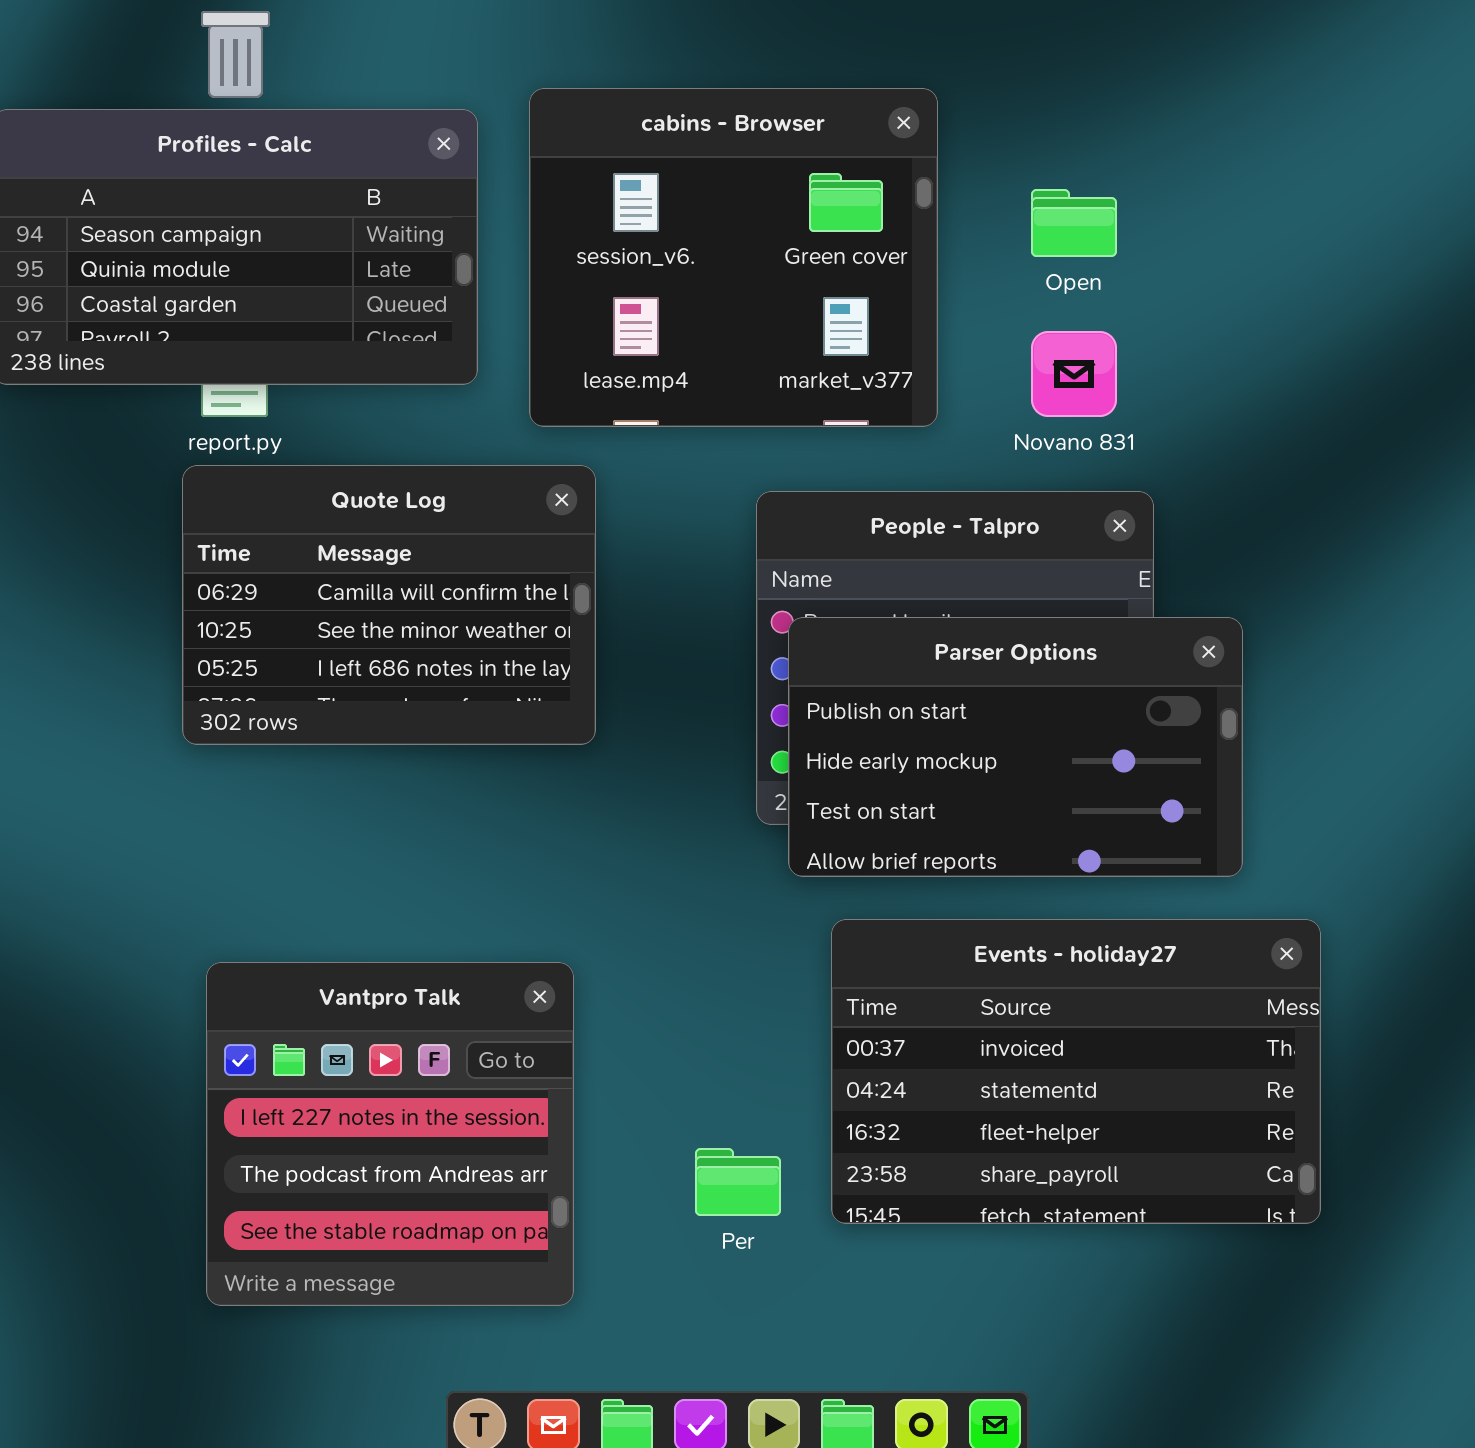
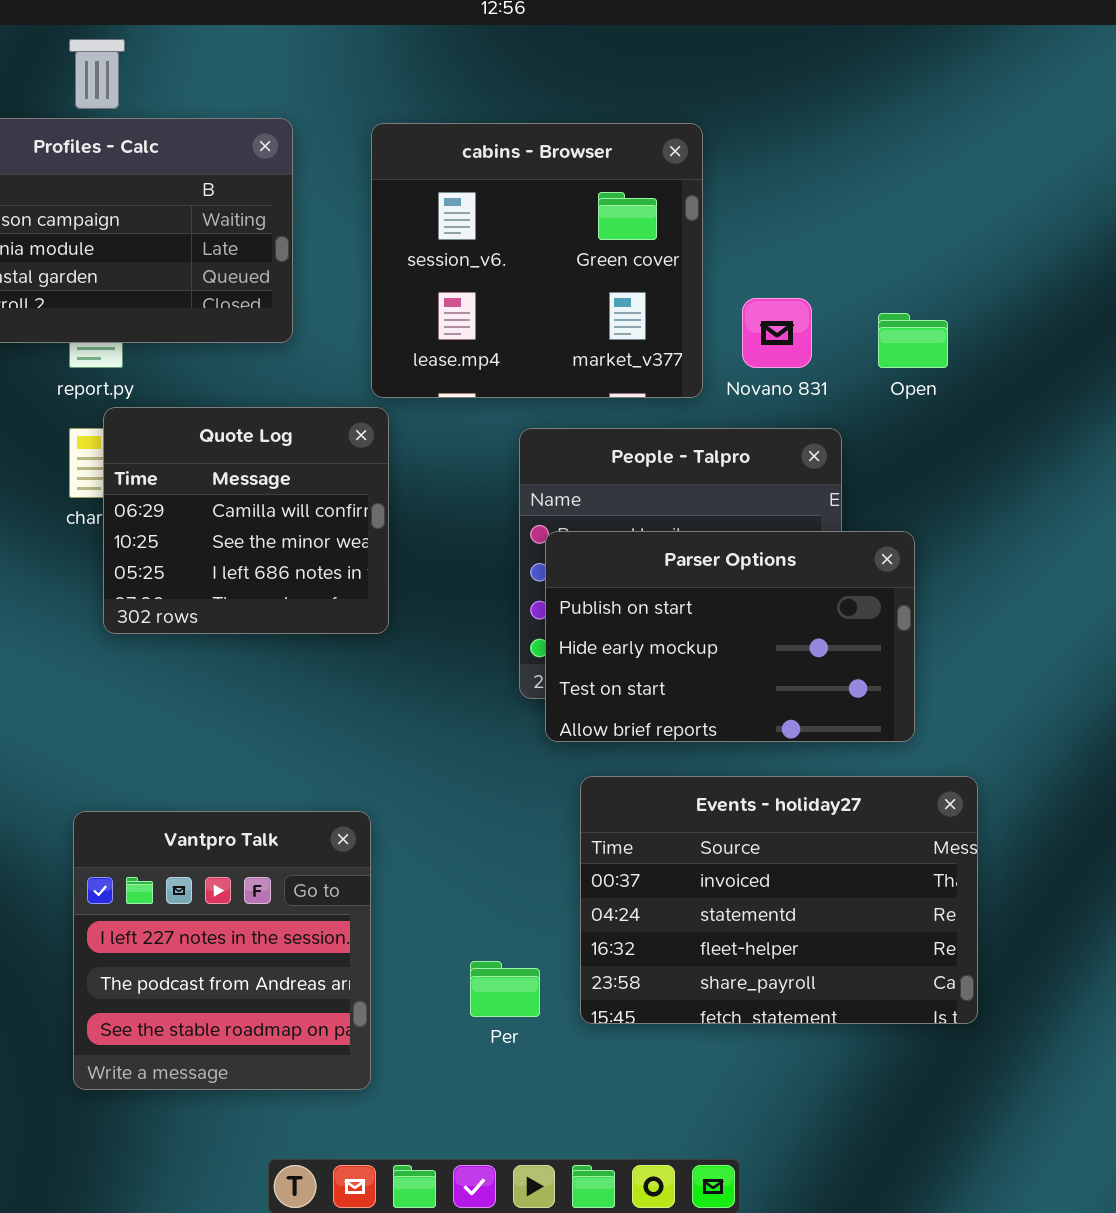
cabins - Browser: [529,88,938,427] -> [371,123,703,398], moved
Open: [1031,189,1117,257] -> [878,313,948,368], moved
Quote Log: [182,465,596,745] -> [103,407,389,634], resized

